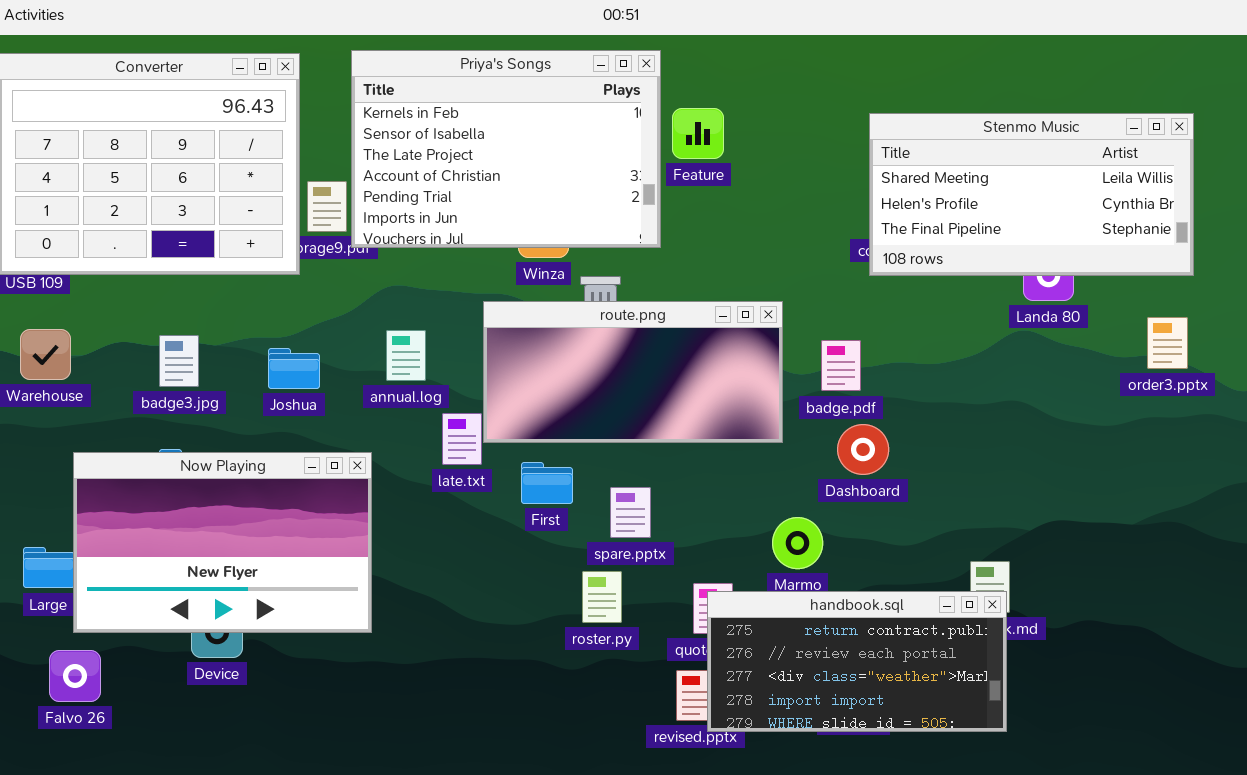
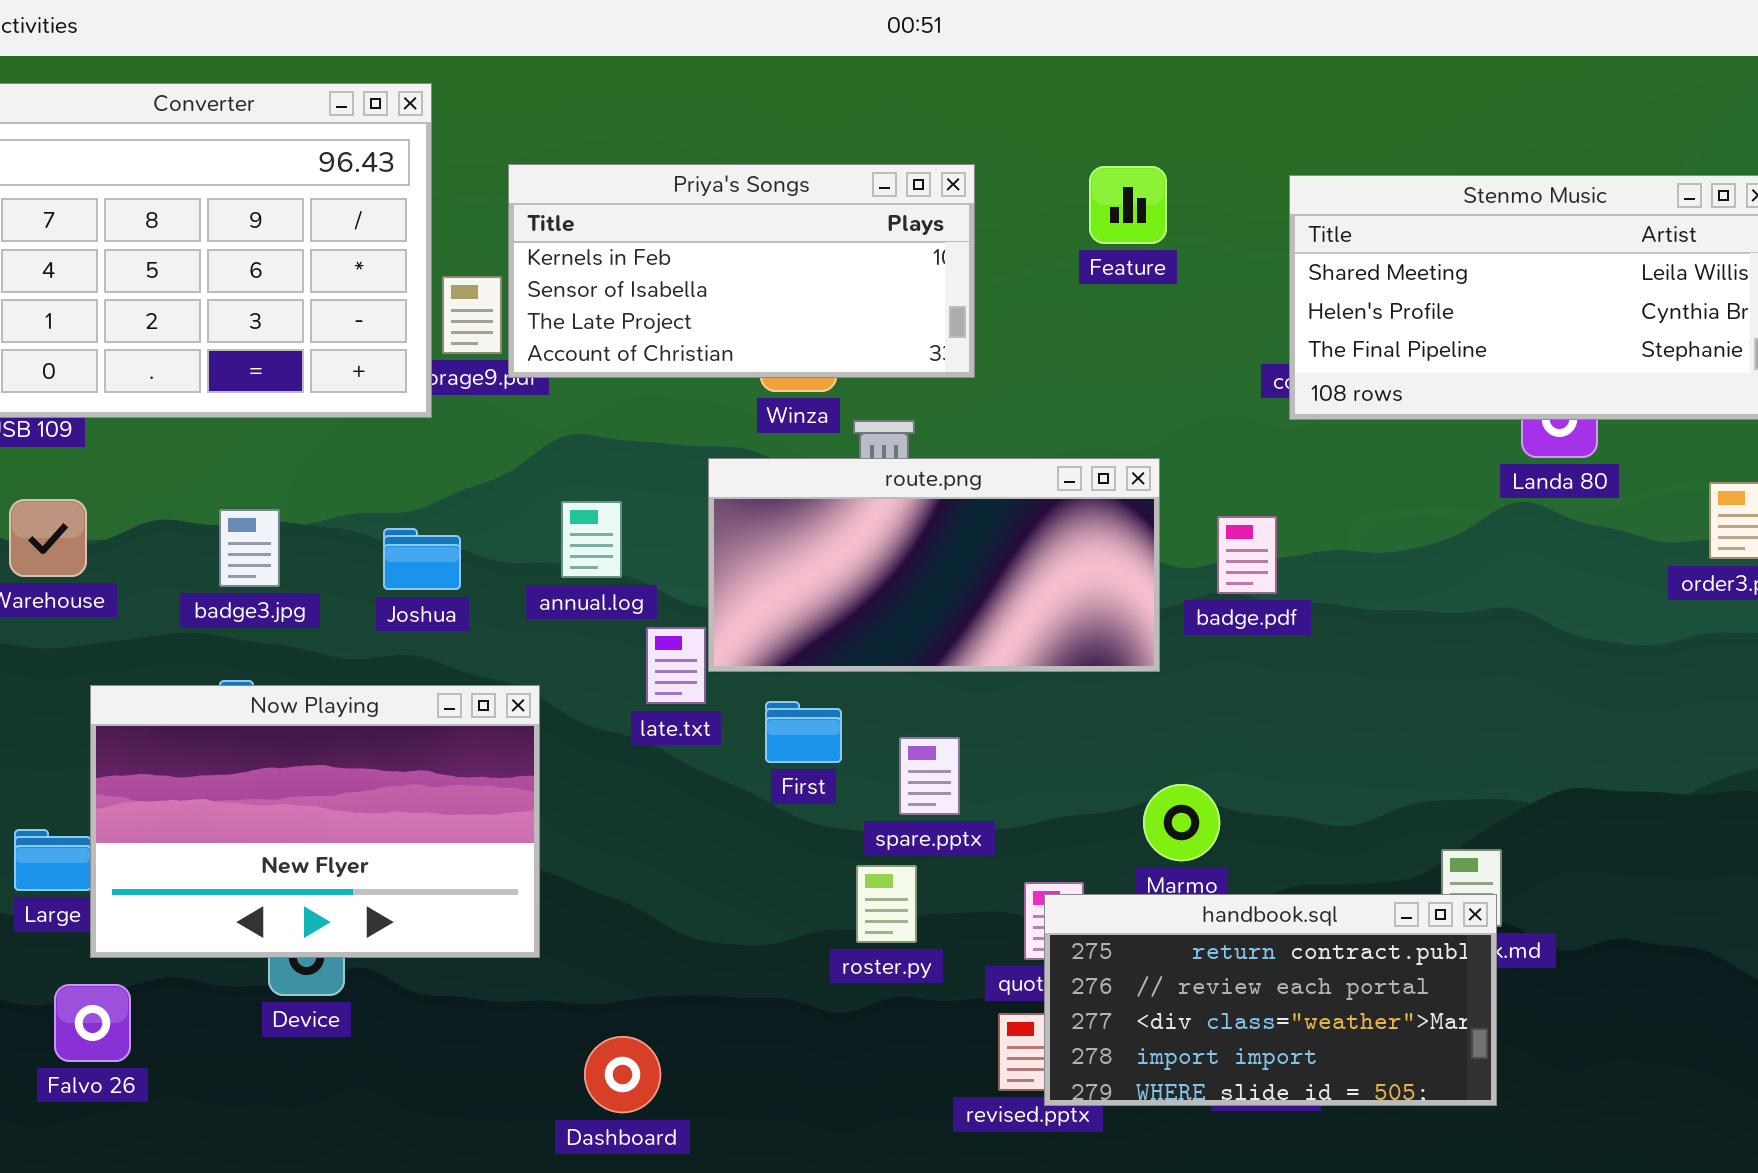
Priya's Songs: [351,50,661,248] -> [508,164,975,378], resized
Feature: [672,108,724,159] -> [1089,166,1167,244], moved
Dashboard: [837,424,889,475] -> [584,1036,661,1113], moved

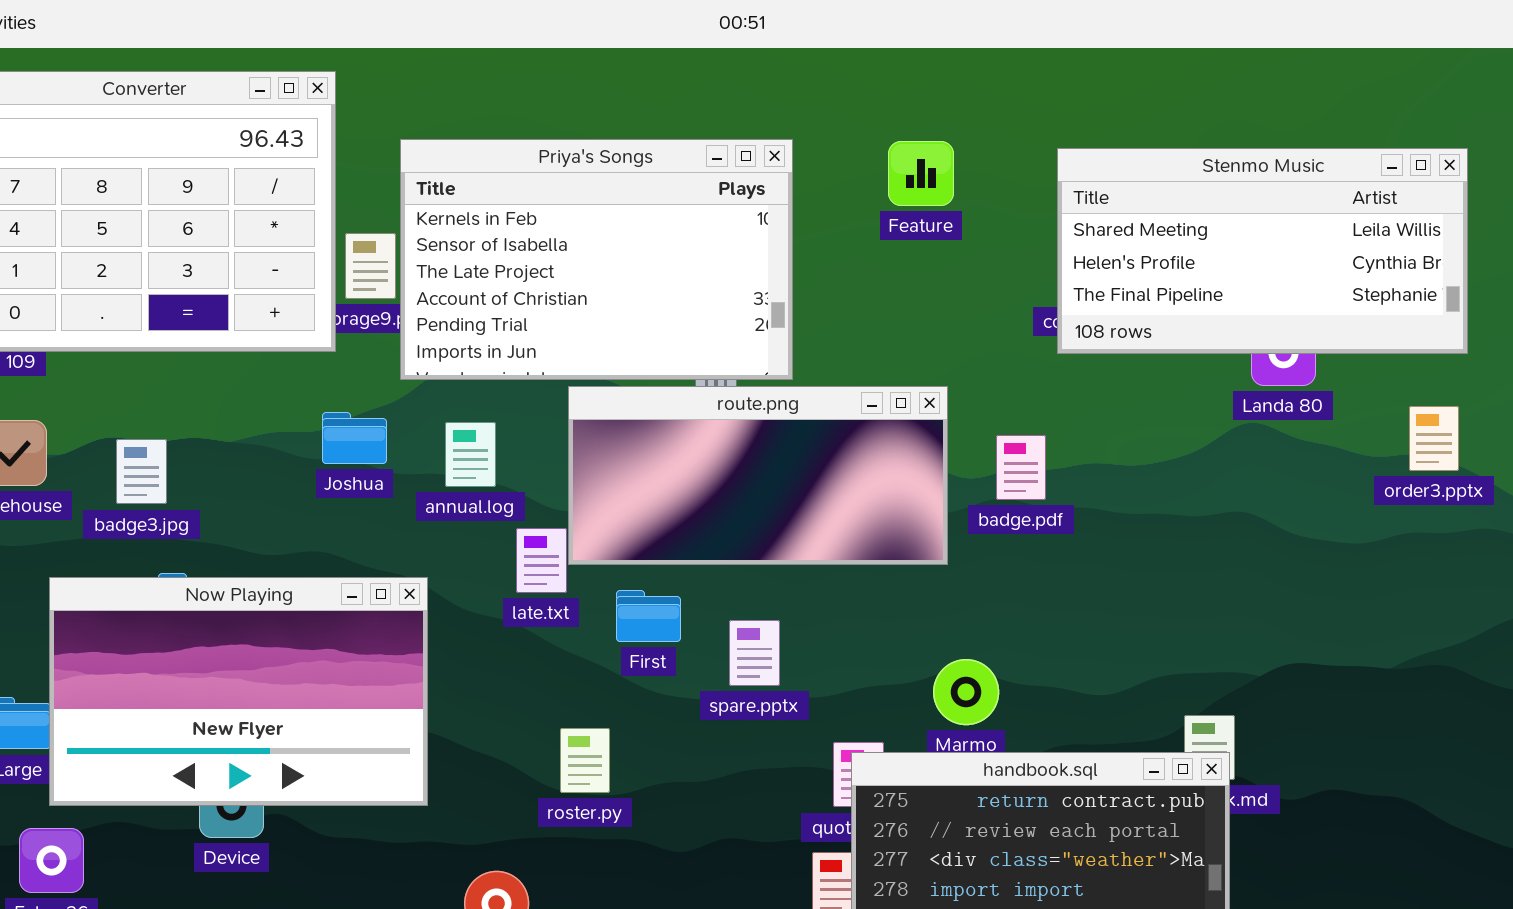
Priya's Songs: [508,164,975,378] -> [400,139,793,380], resized
badge3.jpg: [219,509,280,587] -> [116,439,167,504], moved
Joshua: [383,528,461,590] -> [322,412,387,464], moved
roster.py: [856,865,917,943] -> [560,728,610,793], moved

